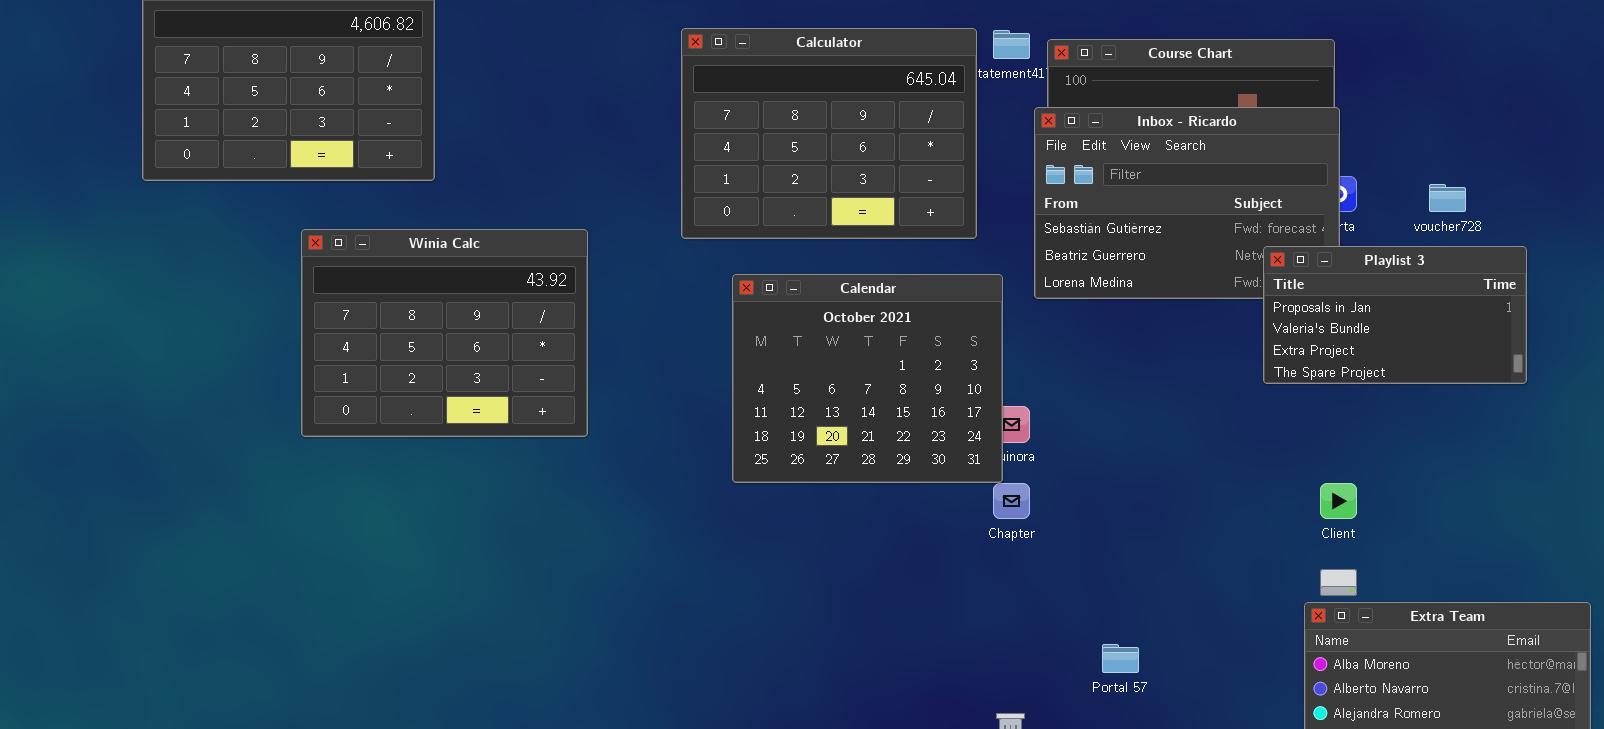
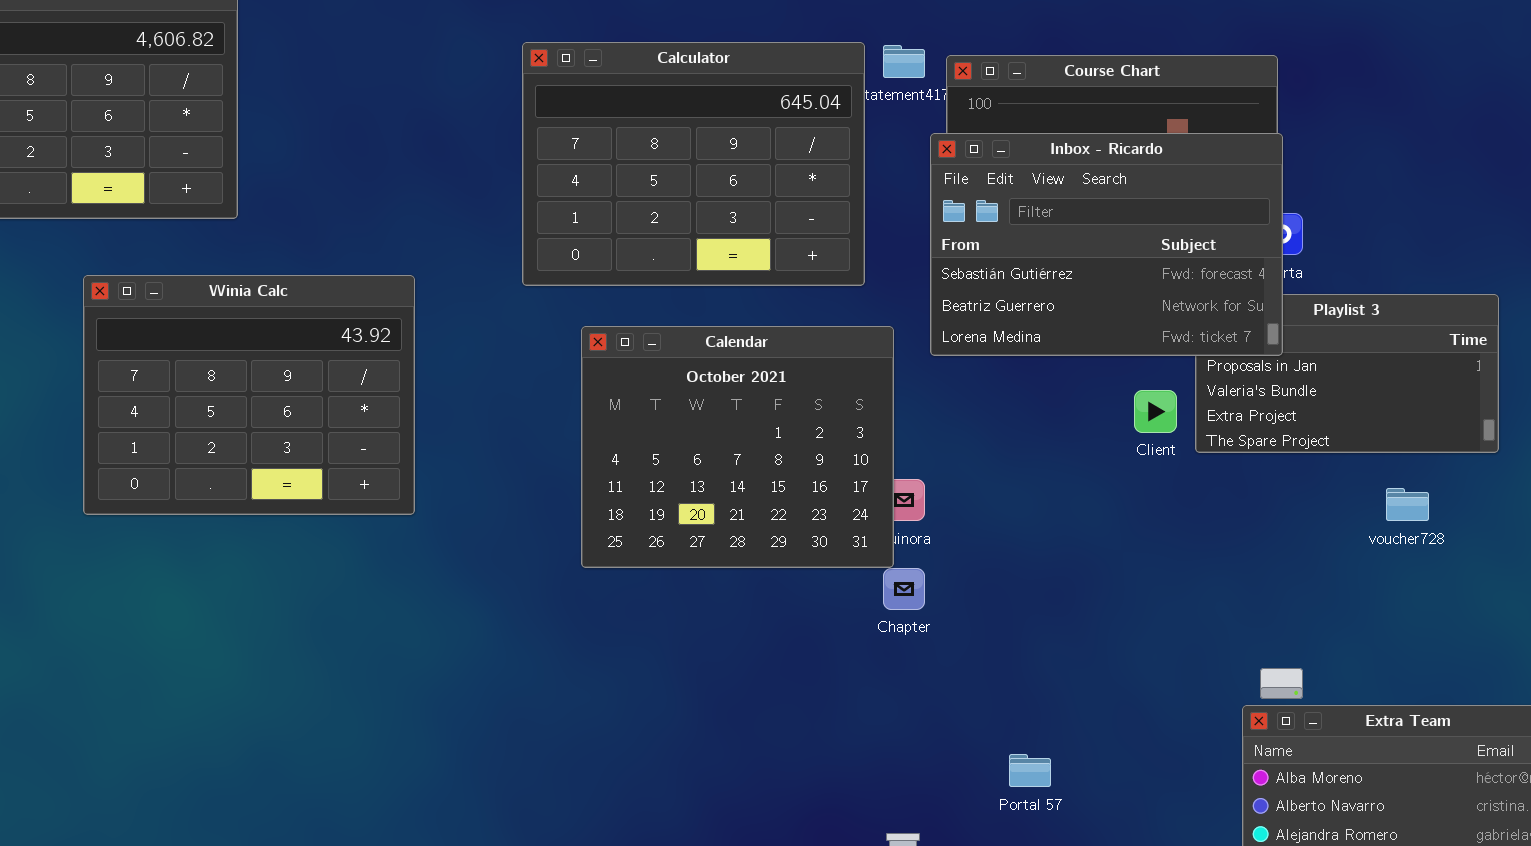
Inbox - Ricardo: [1034,107,1340,299] -> [930,133,1283,356], raised
voucher728: [1429,184,1466,212] -> [1386,488,1429,521], moved
Client: [1320,483,1357,519] -> [1134,390,1177,433], moved

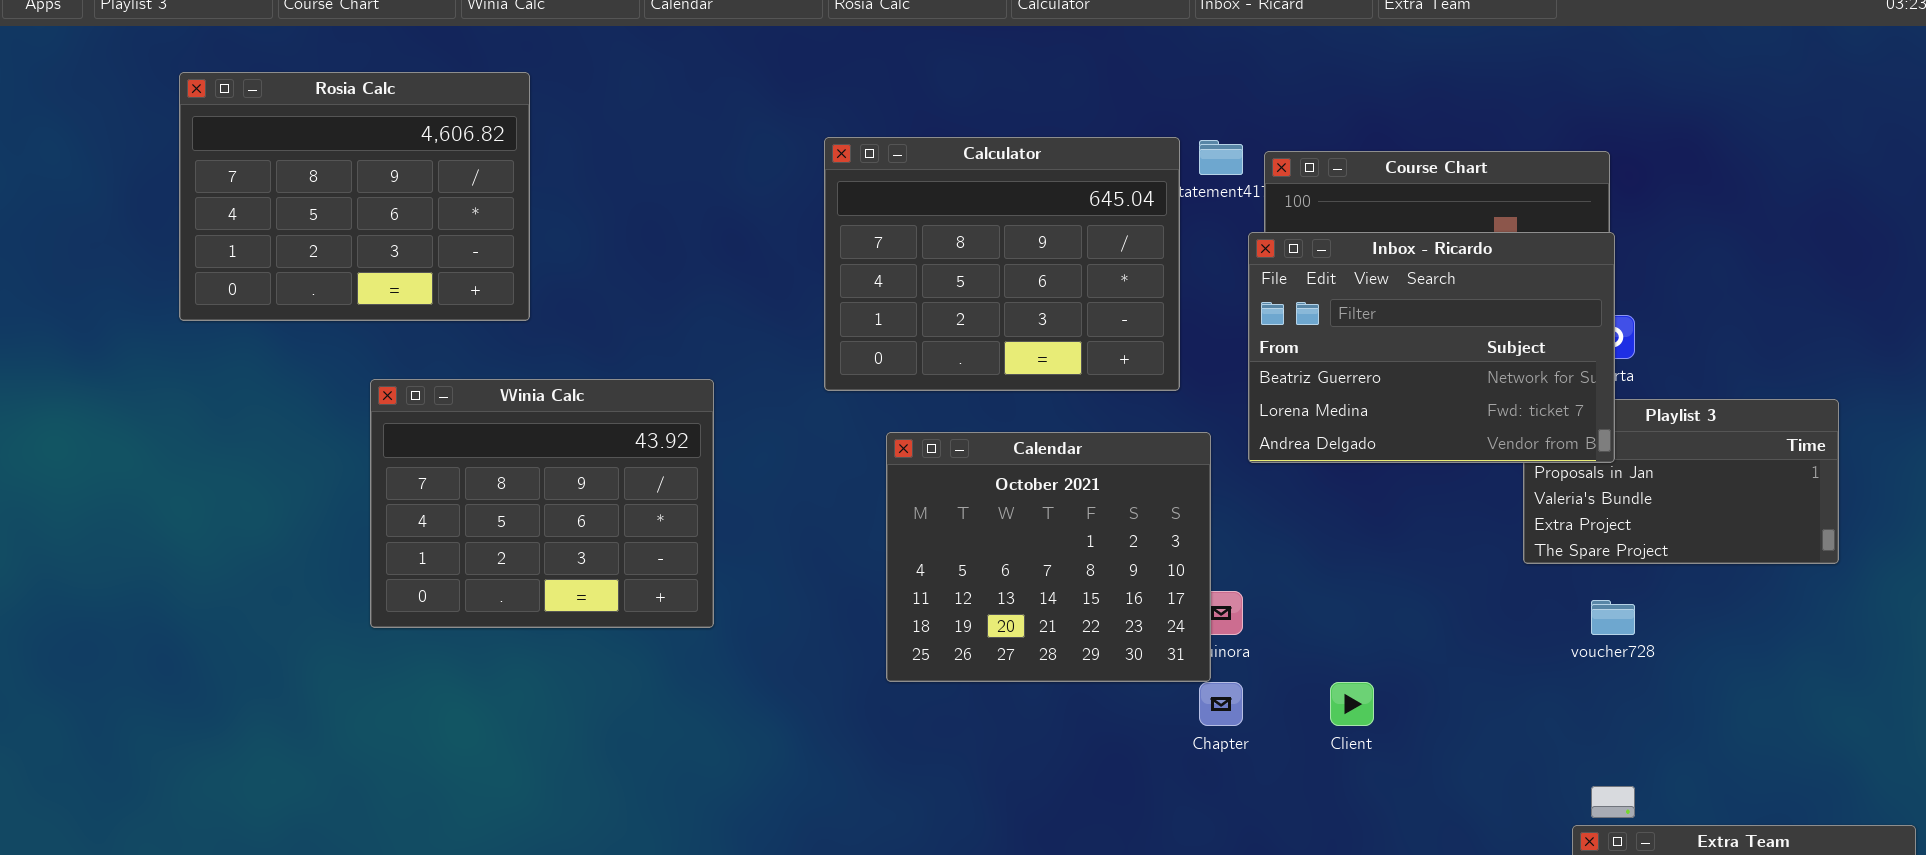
Inbox - Ricardo: [930,133,1283,356] -> [1248,232,1615,463], scrolled down 1 row
Client: [1134,390,1177,433] -> [1330,682,1374,726], moved
voucher728: [1386,488,1429,521] -> [1591,600,1635,635], moved

